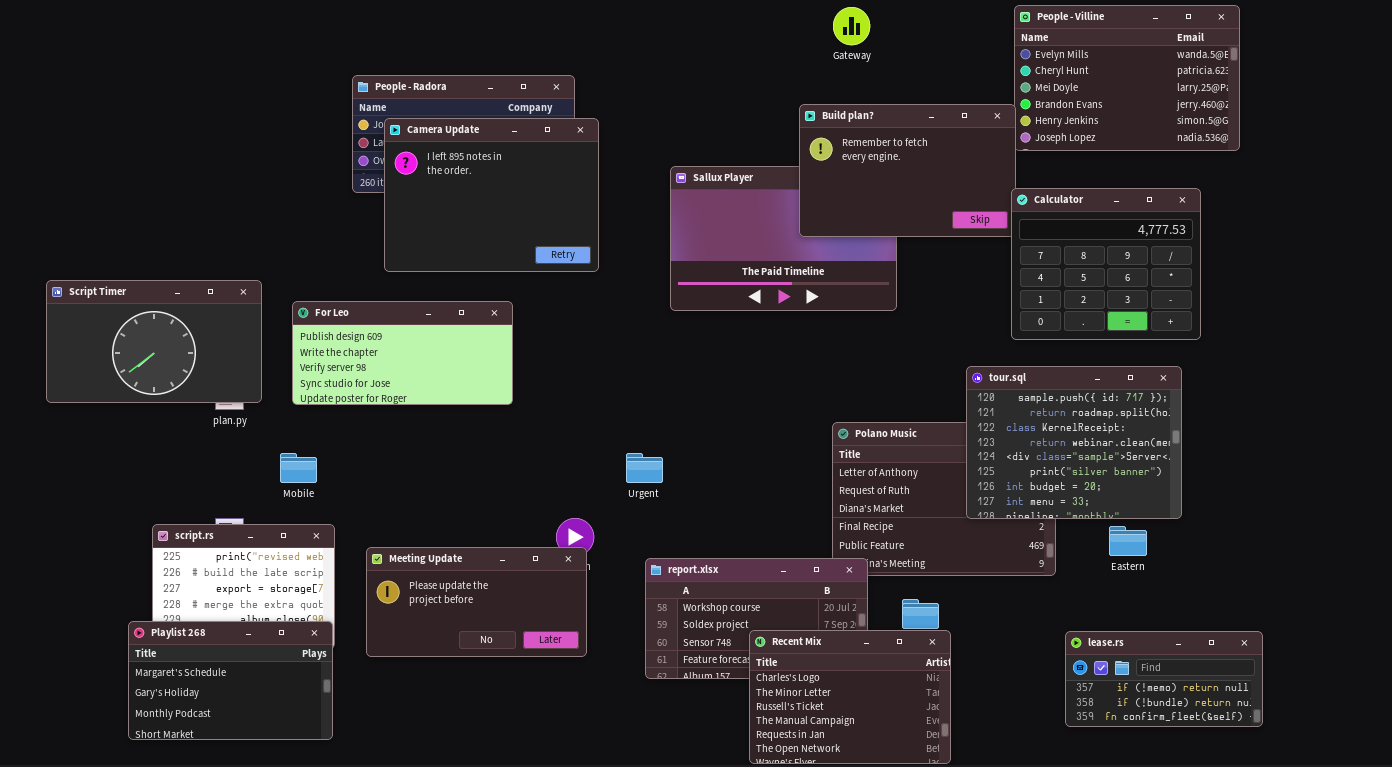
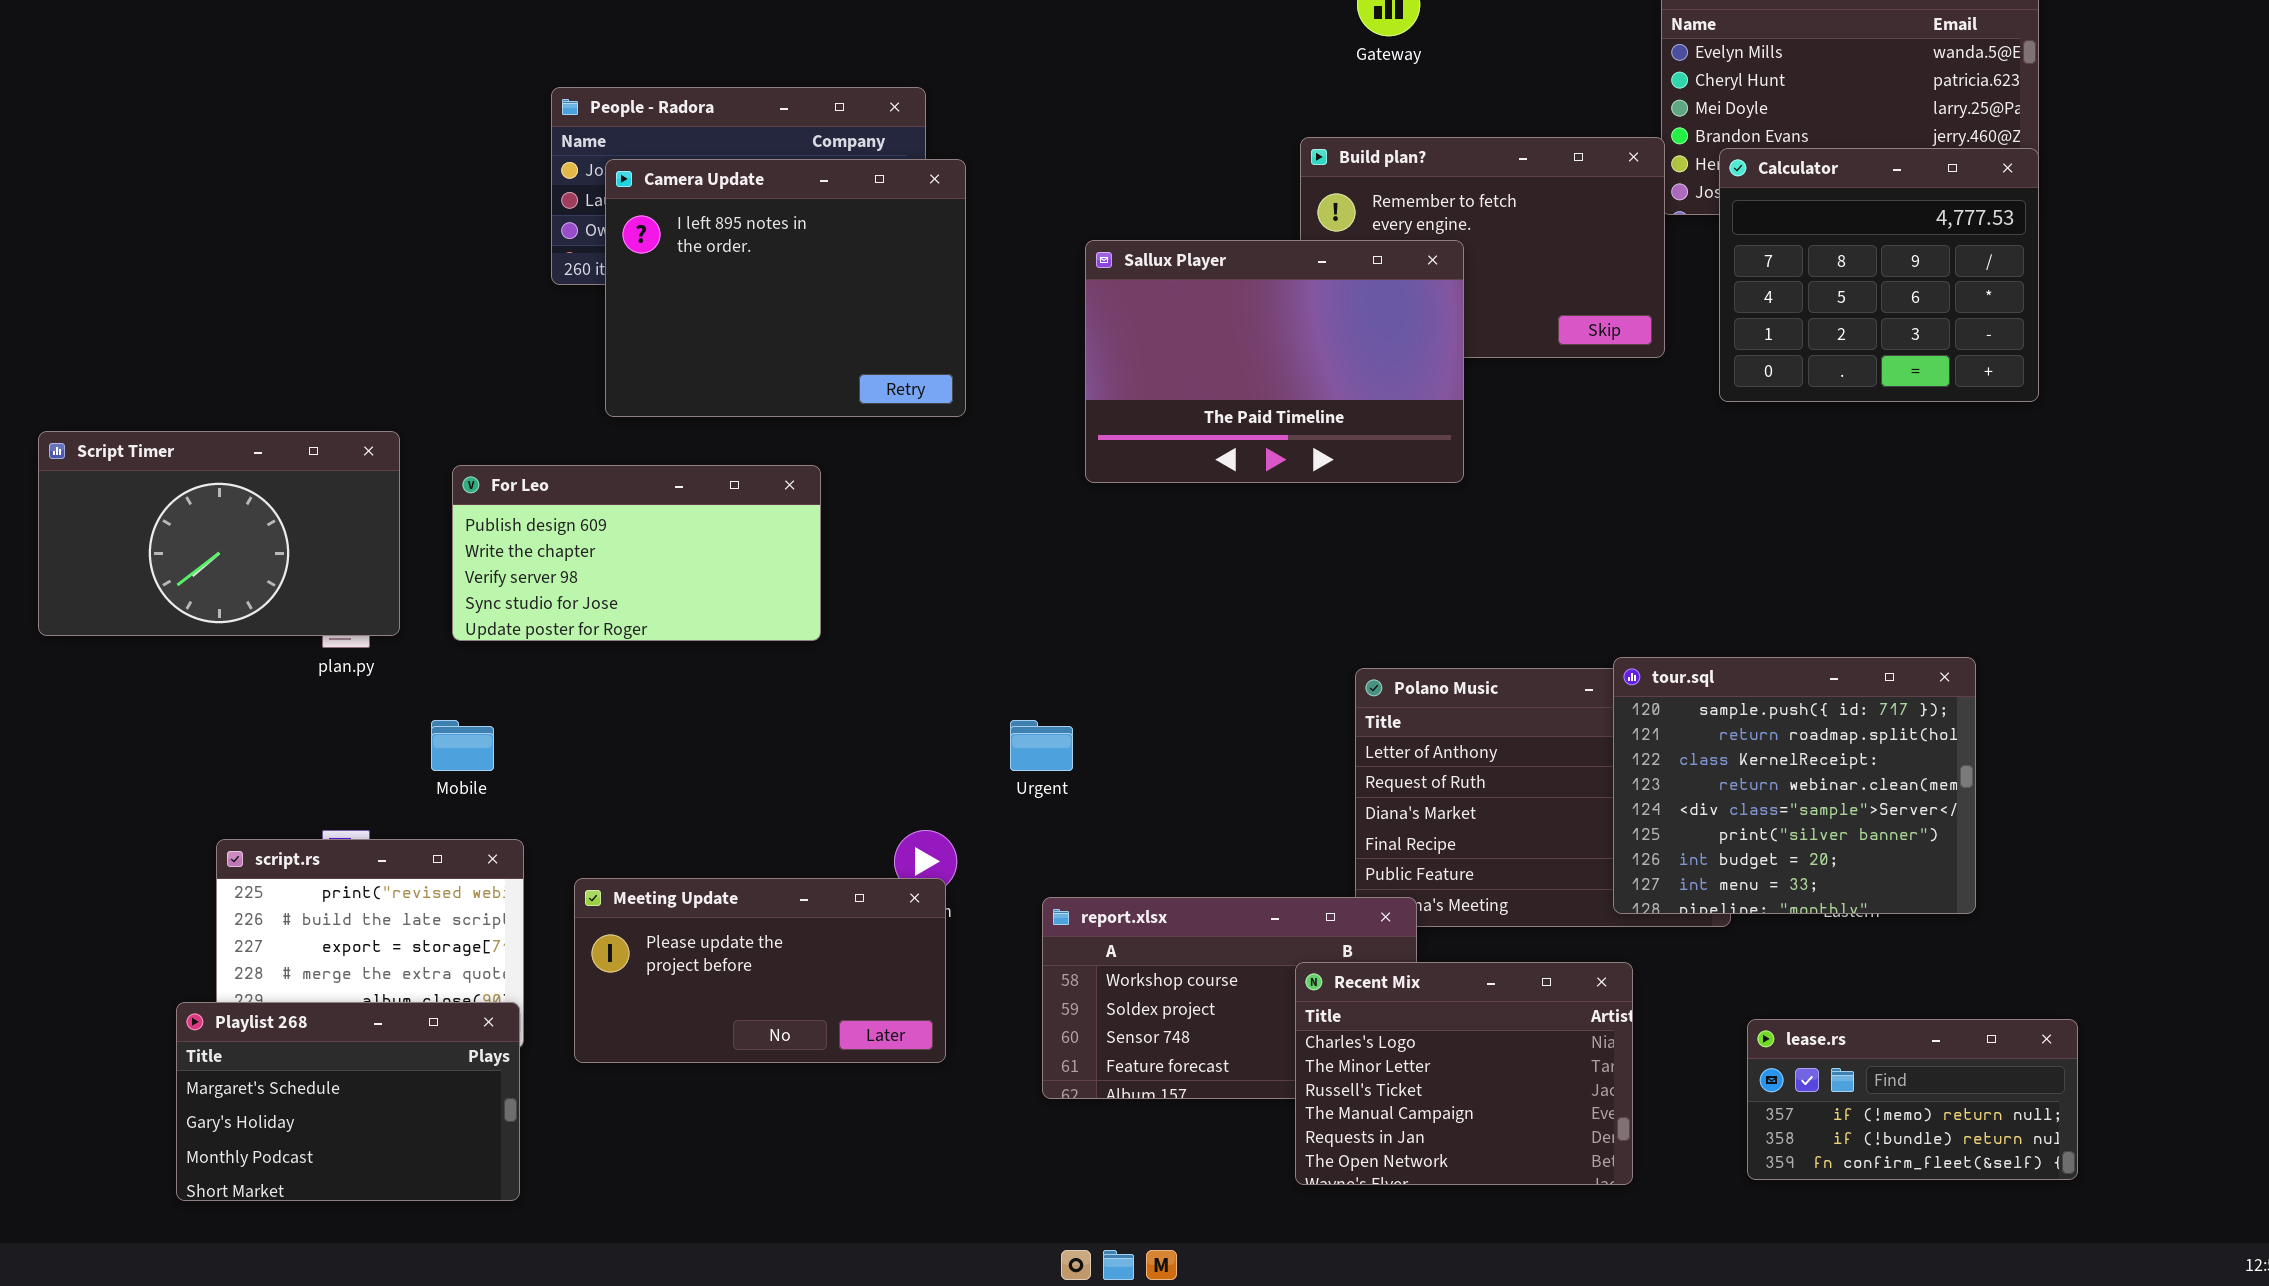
Sallux Player: [670,166,897,311] -> [1085,240,1464,483], raised
Calculator: [1011,188,1201,340] -> [1719,148,2039,402], moved
tour.sql: [966,366,1182,519] -> [1613,657,1976,914], moved
Recent Mix: [749,630,951,764] -> [1295,962,1633,1185], moved

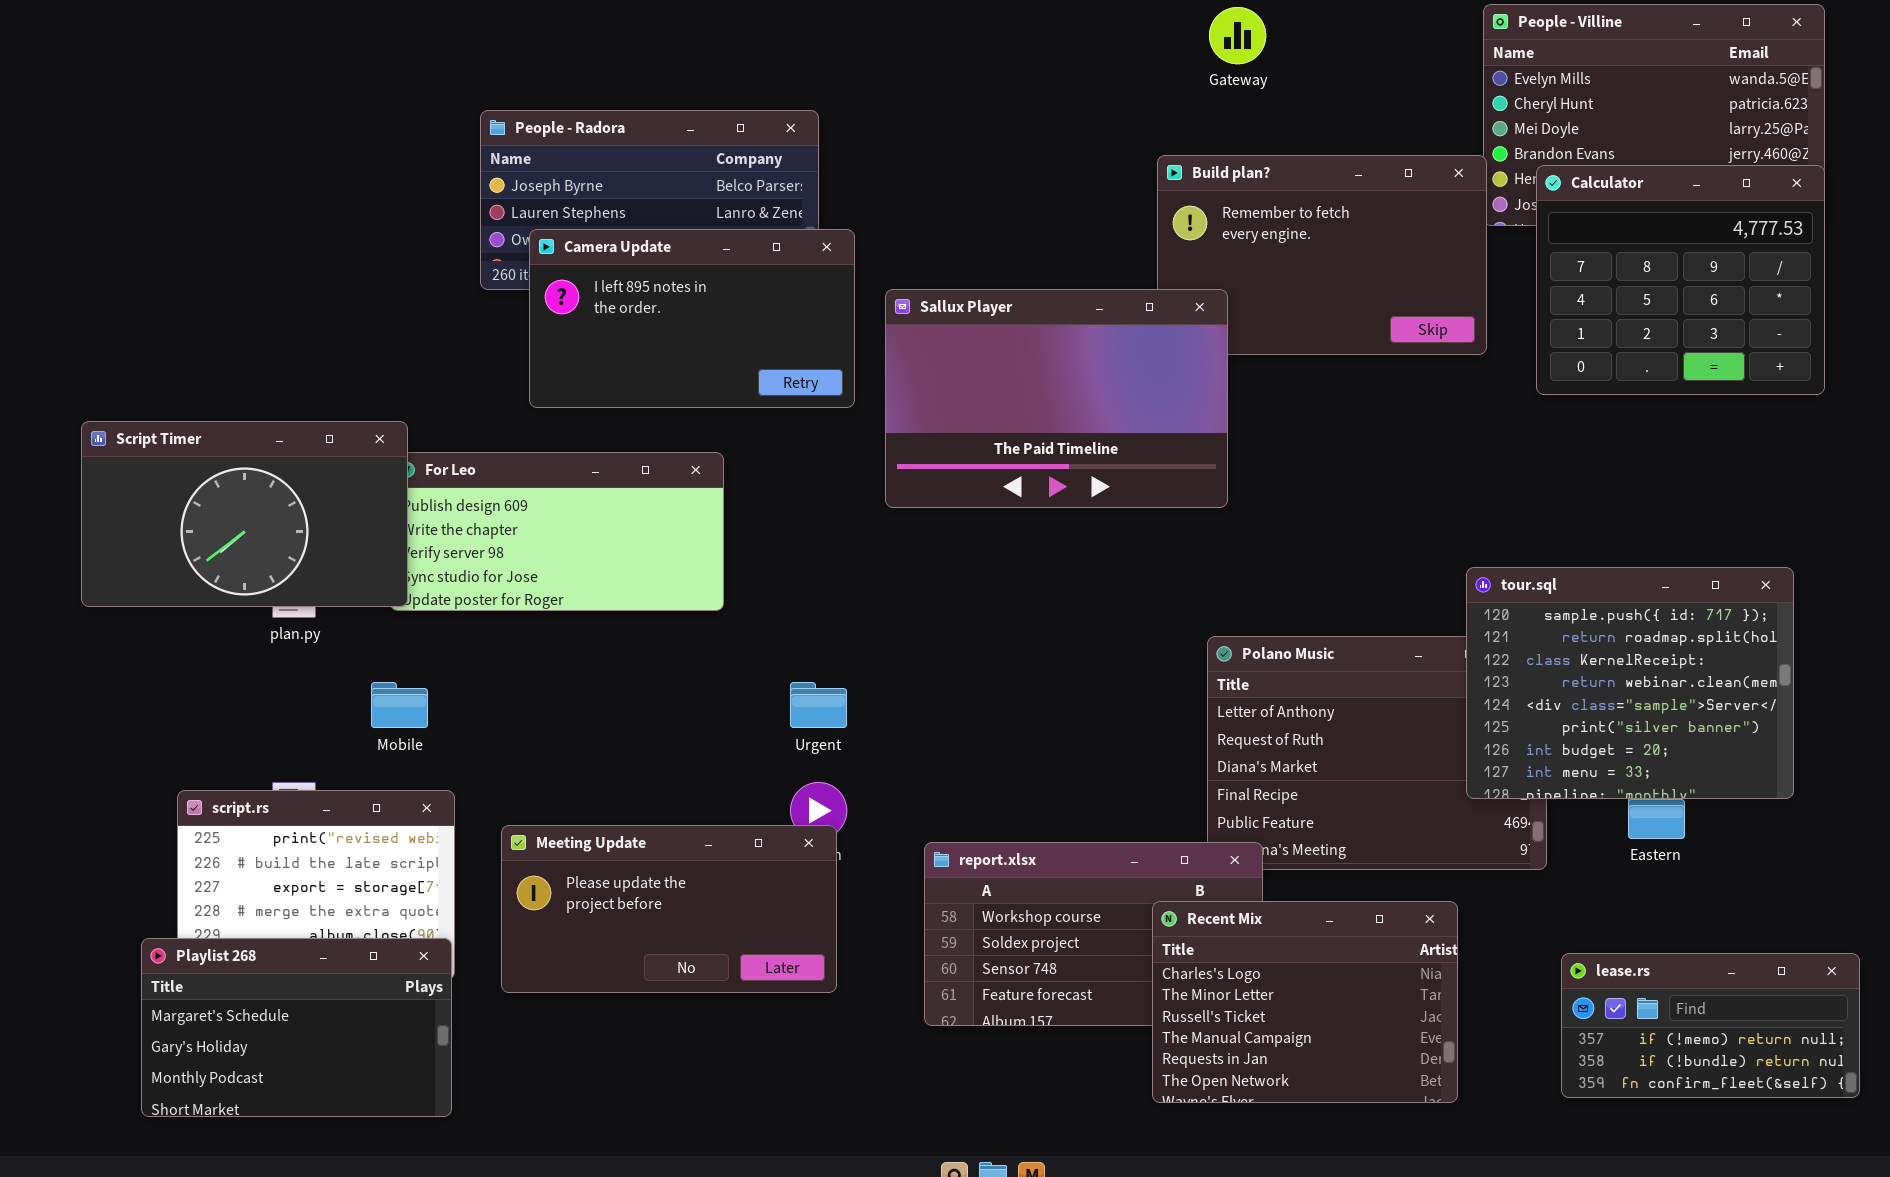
Camera Update: [605,159,966,417] -> [529,229,855,408], resized
Sallux Player: [1085,240,1464,483] -> [885,289,1228,508], moved
Script Timer: [38,431,400,636] -> [81,421,408,607], moved
tour.sql: [1613,657,1976,914] -> [1466,567,1794,799], moved
Urgent: [1010,720,1073,771] -> [790,682,847,728], moved

